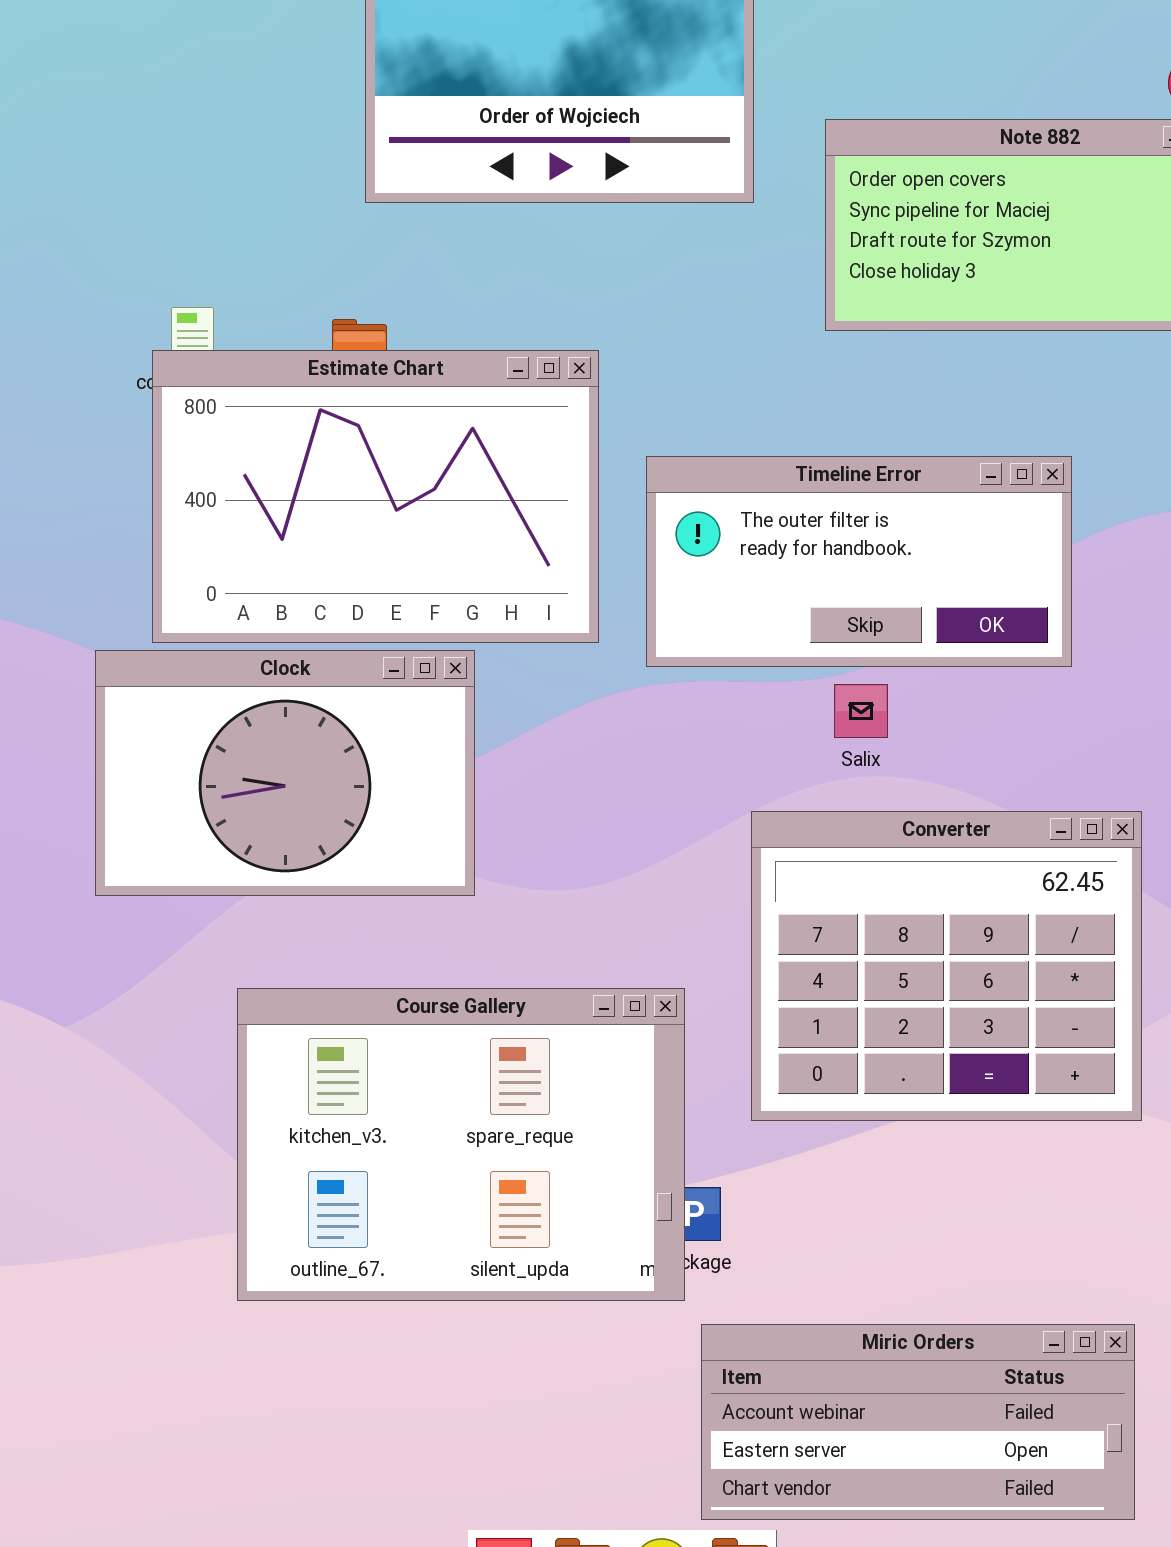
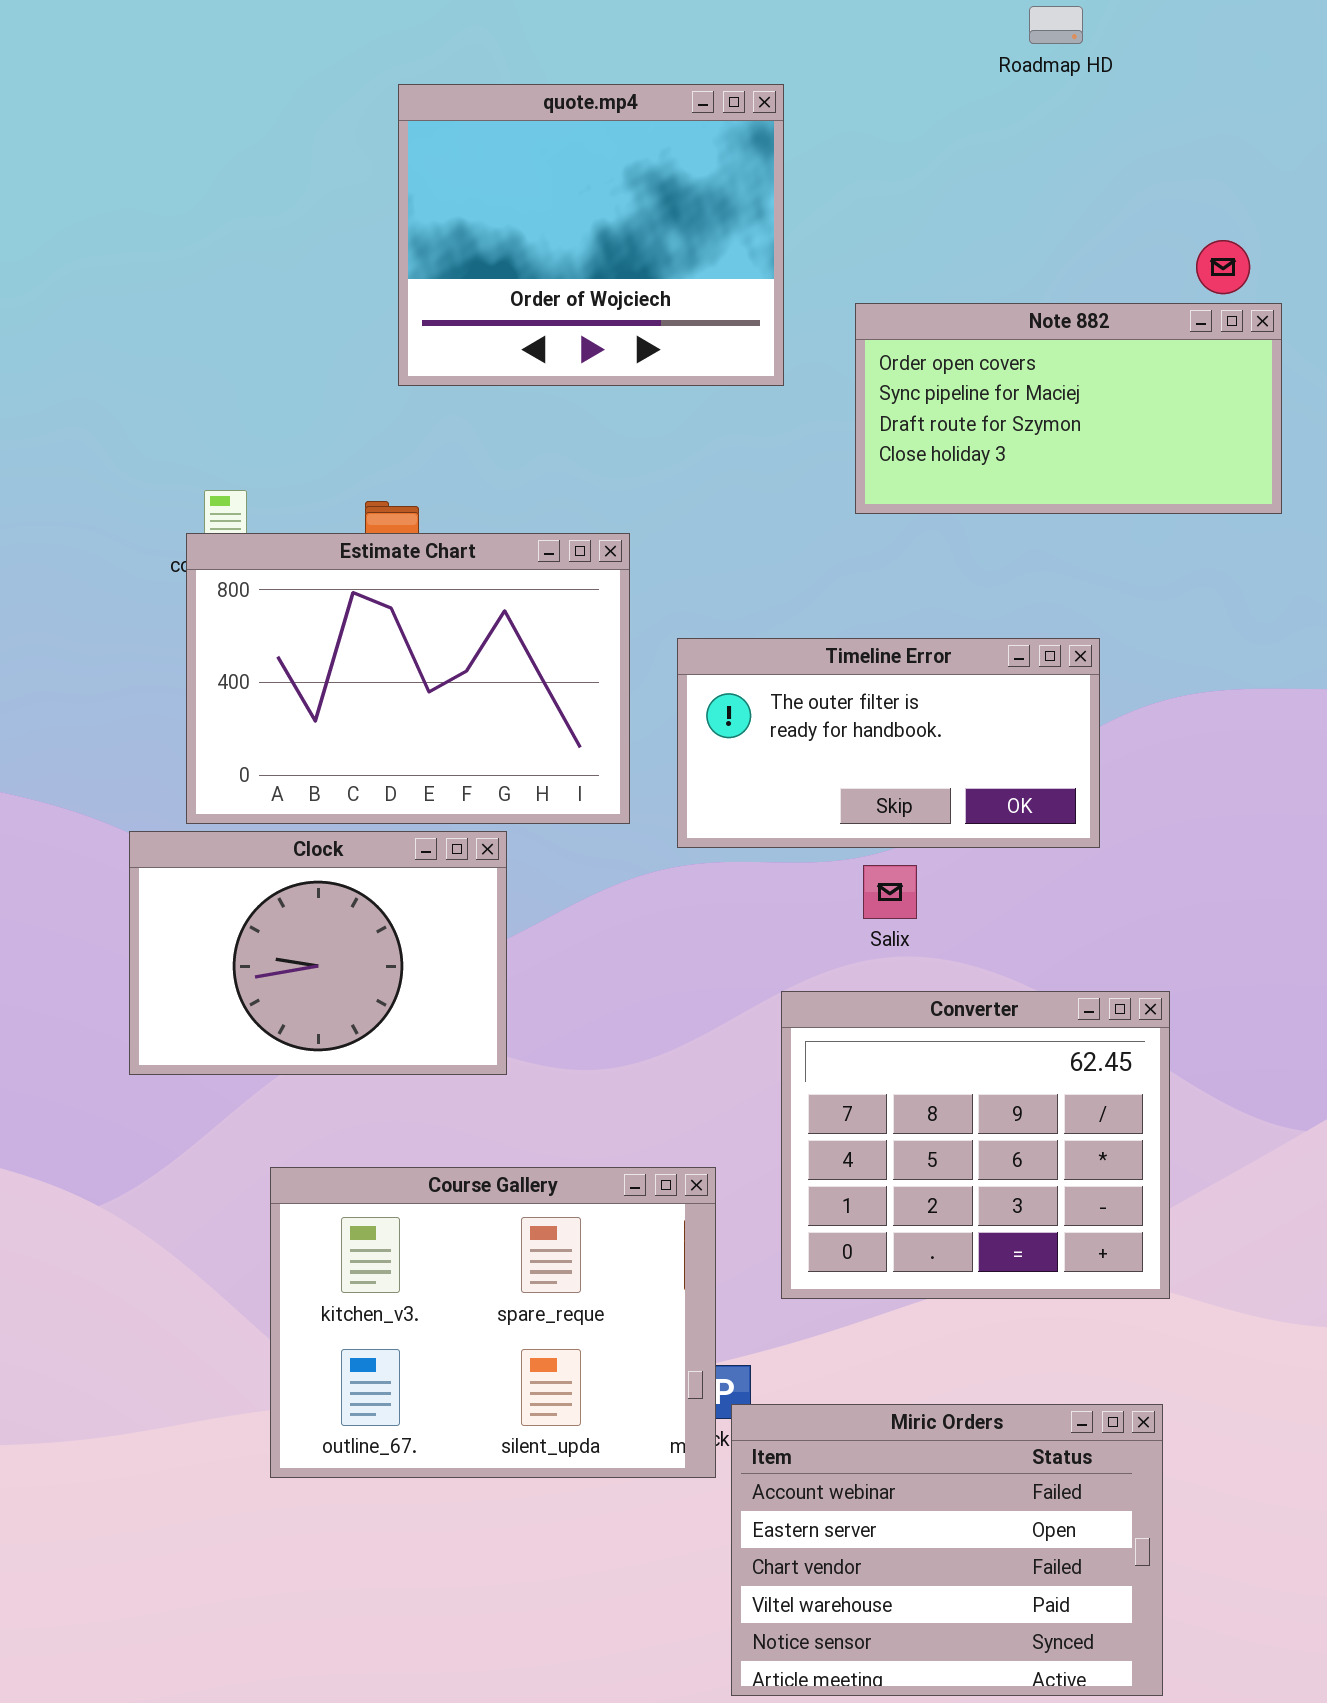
Miric Orders: [701,1324,1135,1520] -> [731,1404,1163,1696], resized

